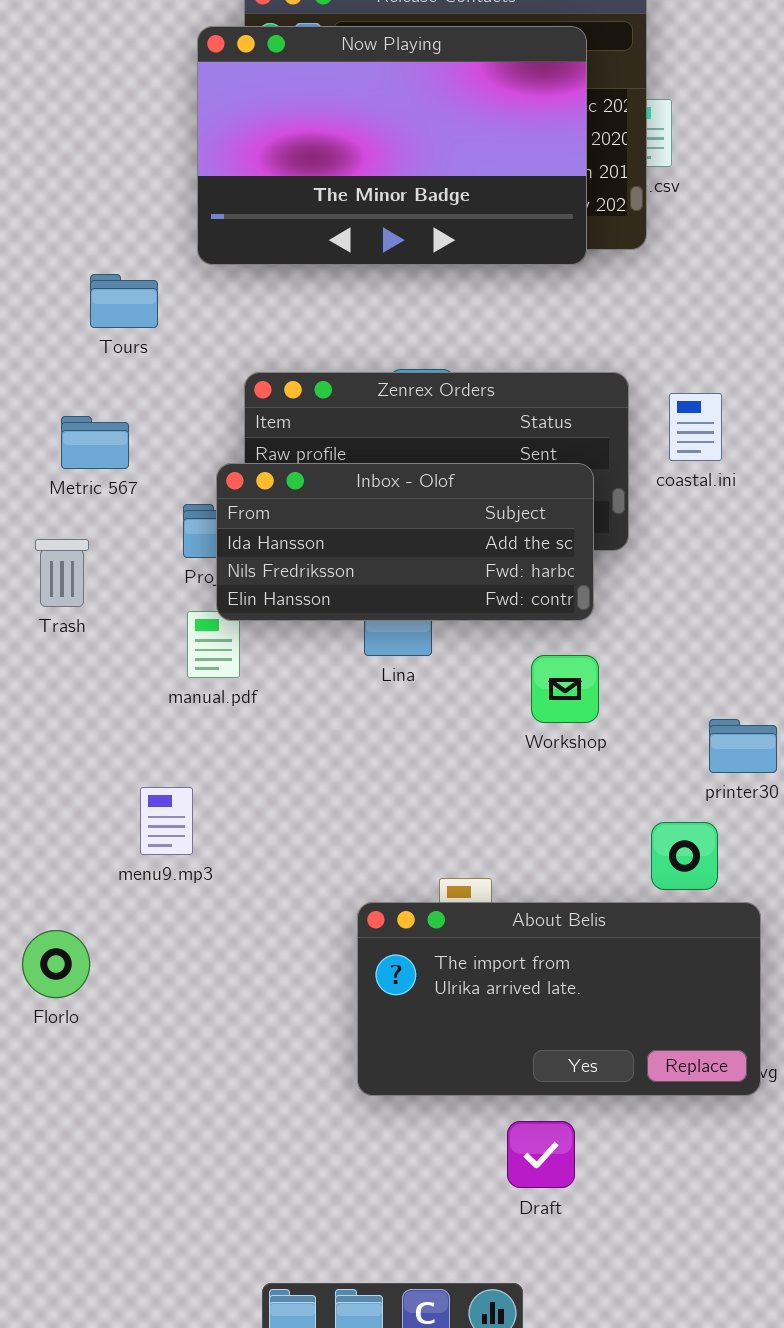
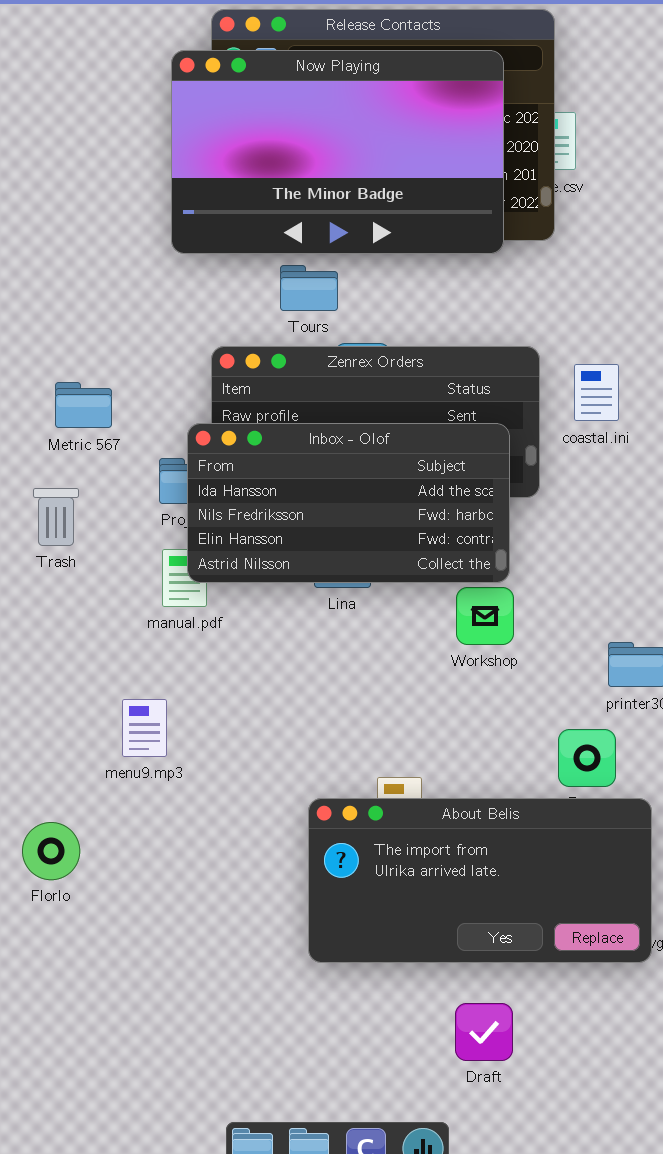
Tours: [90,274,158,328] -> [280,265,338,311], moved
Inbox - Olof: [216,463,594,621] -> [187,423,510,583], resized
Draft: [507,1121,575,1188] -> [455,1003,513,1061], moved

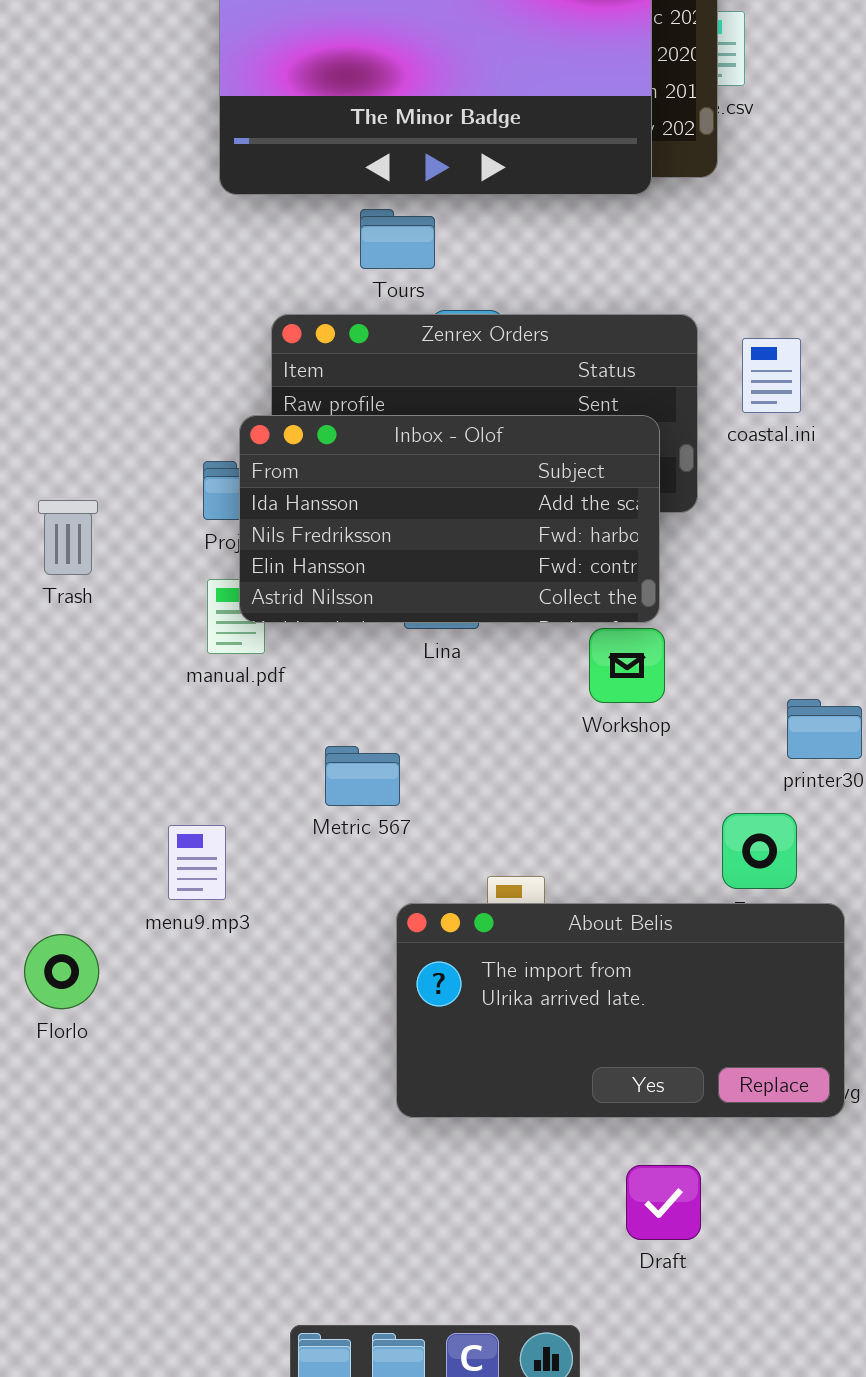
Metric 567: [55,382,112,428] -> [325,746,400,806], moved
menu9.mp3: [122,699,167,757] -> [168,825,226,900], moved
Draft: [455,1003,513,1061] -> [626,1165,701,1240], moved

